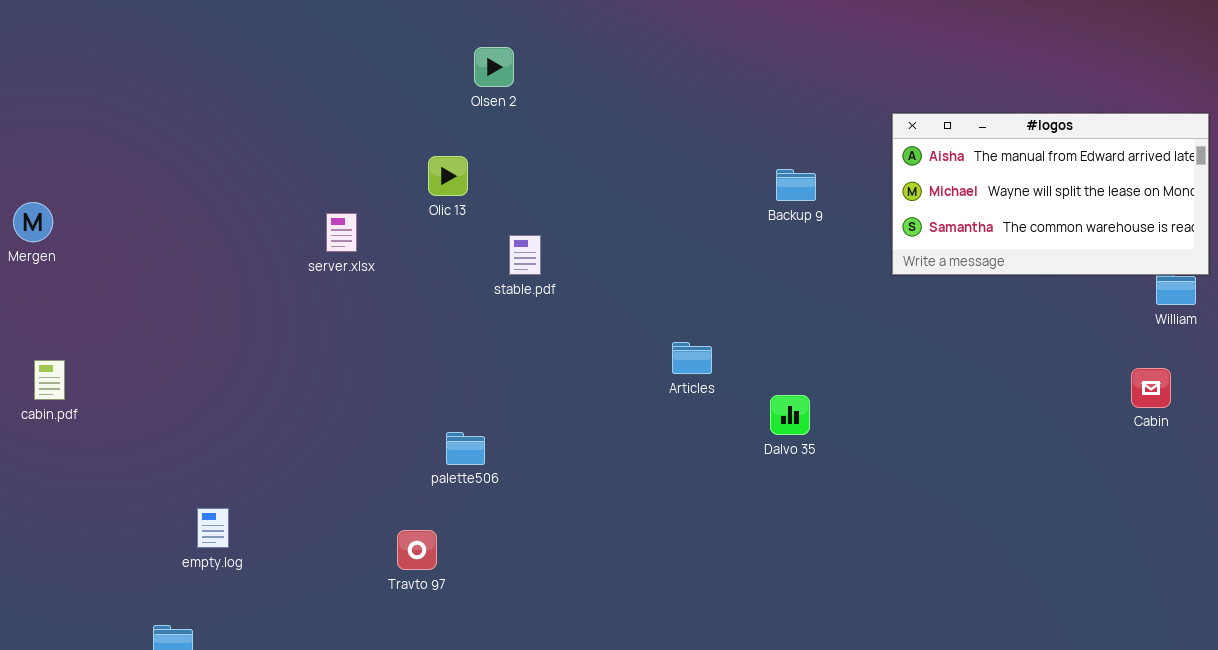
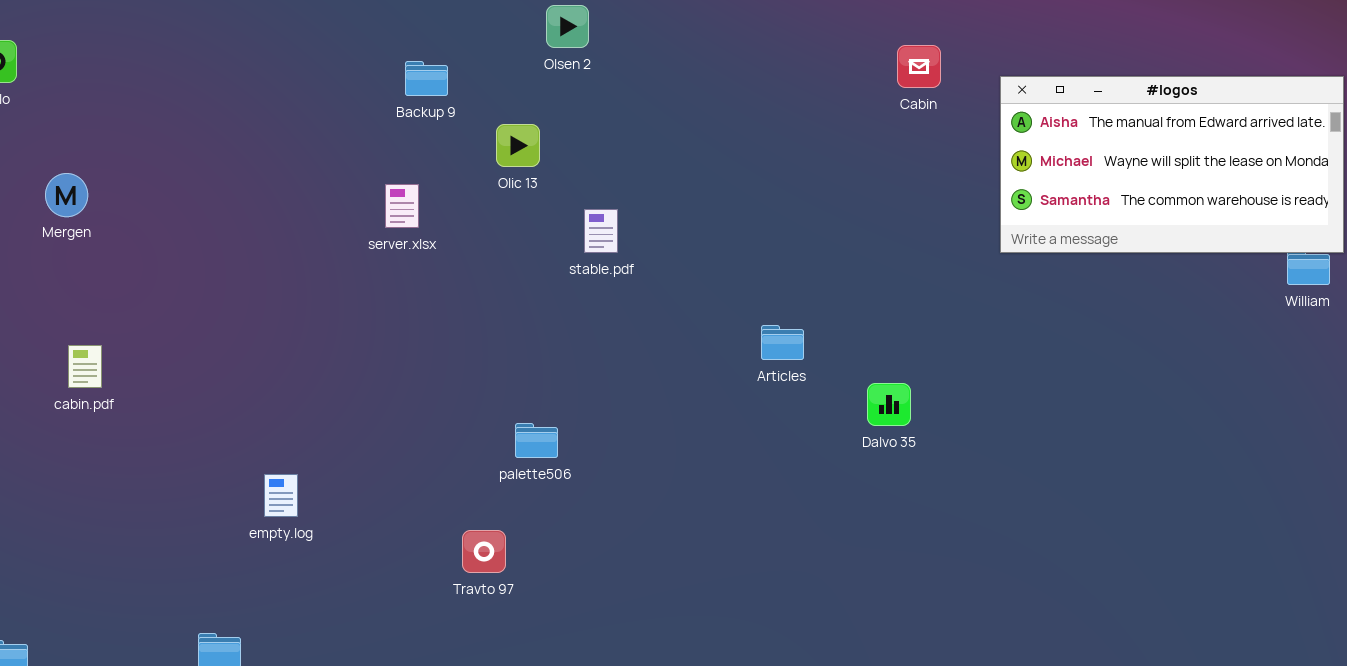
Backup 9: [776,169,816,201] -> [405,61,448,96], moved
Cabin: [1131,368,1171,408] -> [897,45,941,88], moved
empty.log: [197,508,229,548] -> [264,474,298,517], moved

